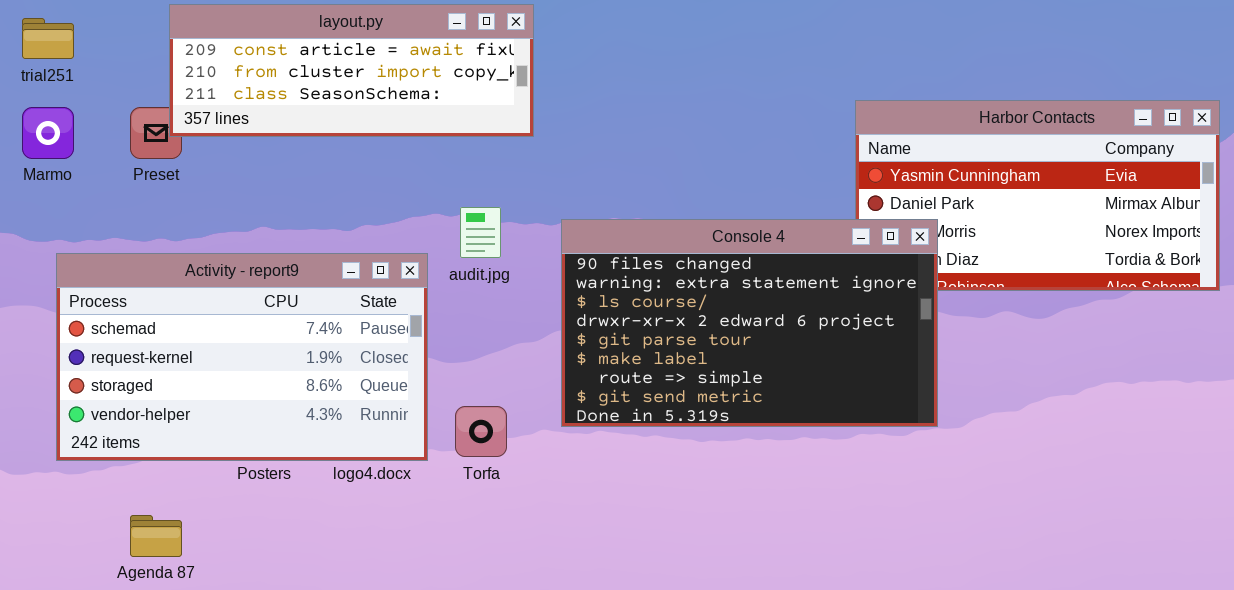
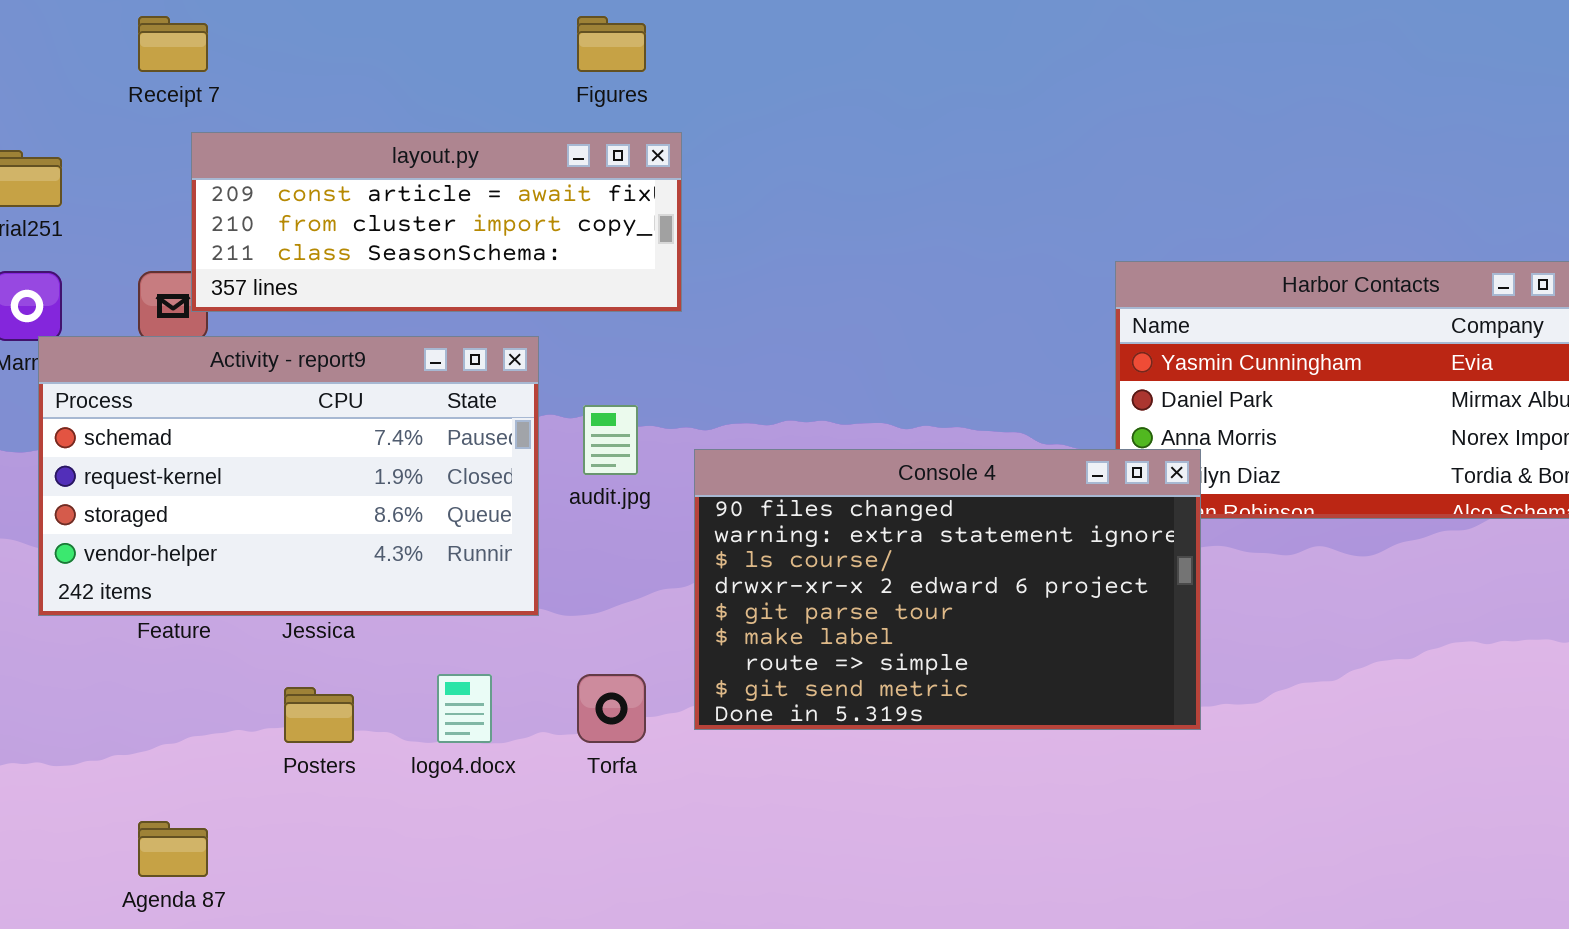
Console 4: [561,219,938,427] -> [694,449,1201,730], moved
Activity - report9: [56,253,428,461] -> [38,336,539,616], moved

